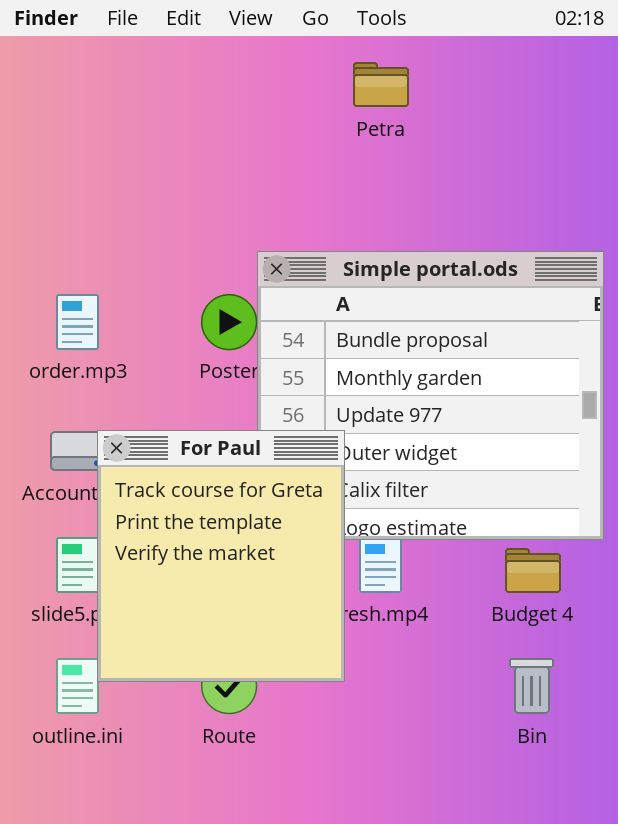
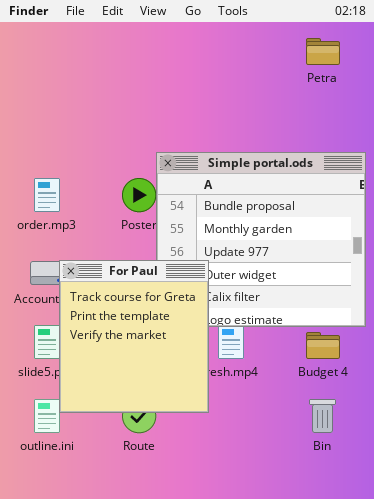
Petra: [353,62,409,107] -> [306,38,340,65], moved

